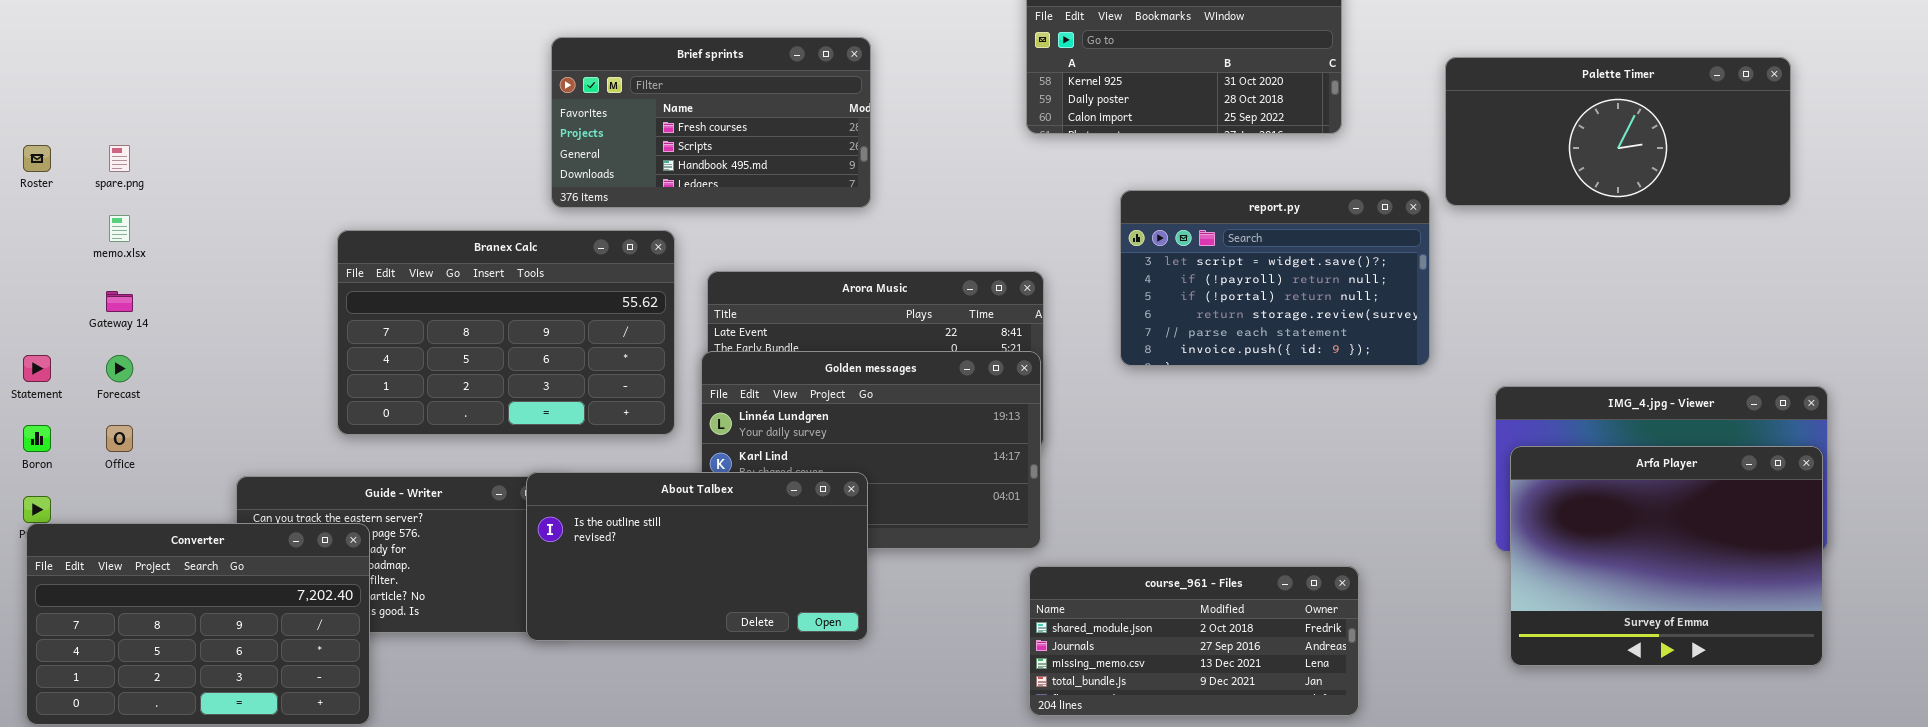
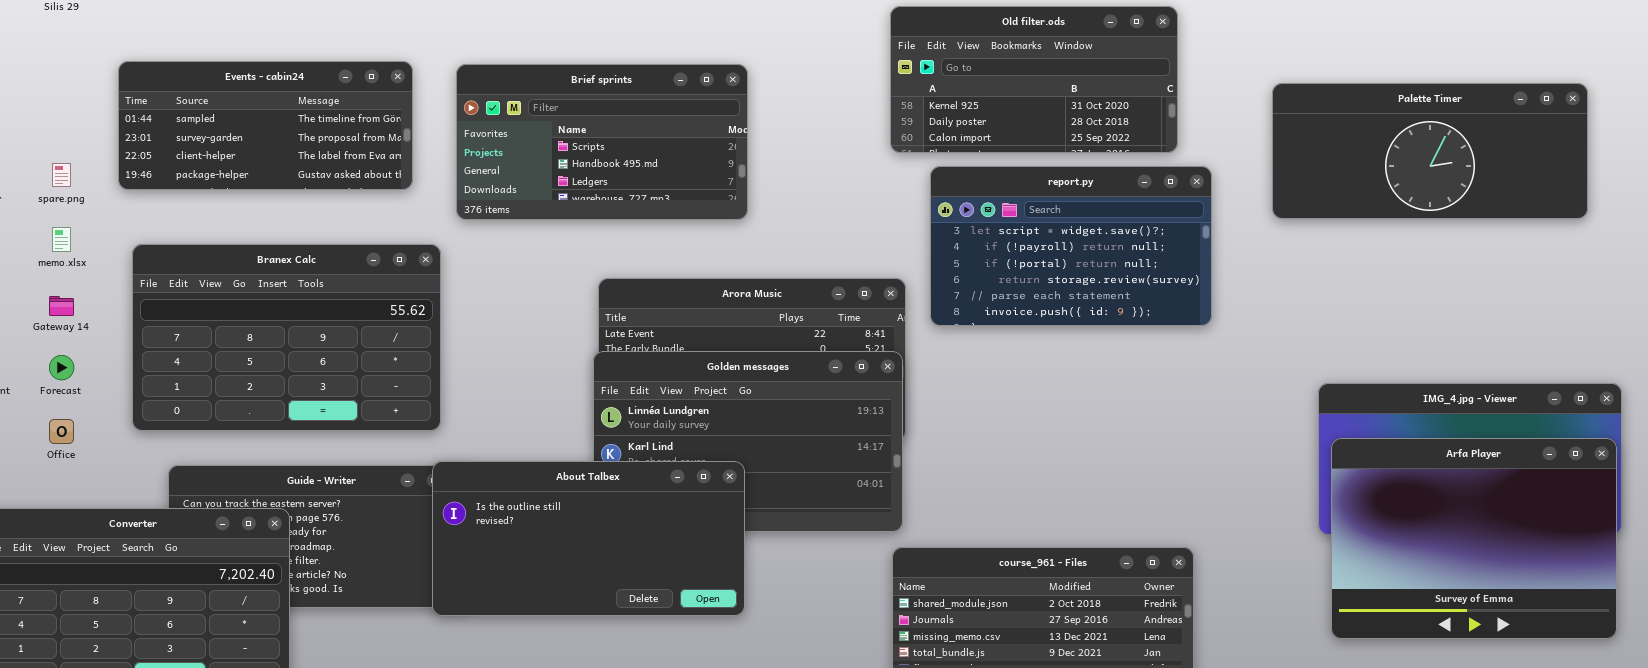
Events - cabin24: none -> [118,61,413,190], opened
Brief sprints: [551,37,871,208] -> [456,64,748,220], scrolled down 1 row
report.py: [1120,190,1430,366] -> [930,166,1212,326], moved
Branex Calc: [337,230,675,435] -> [132,244,441,431], moved

